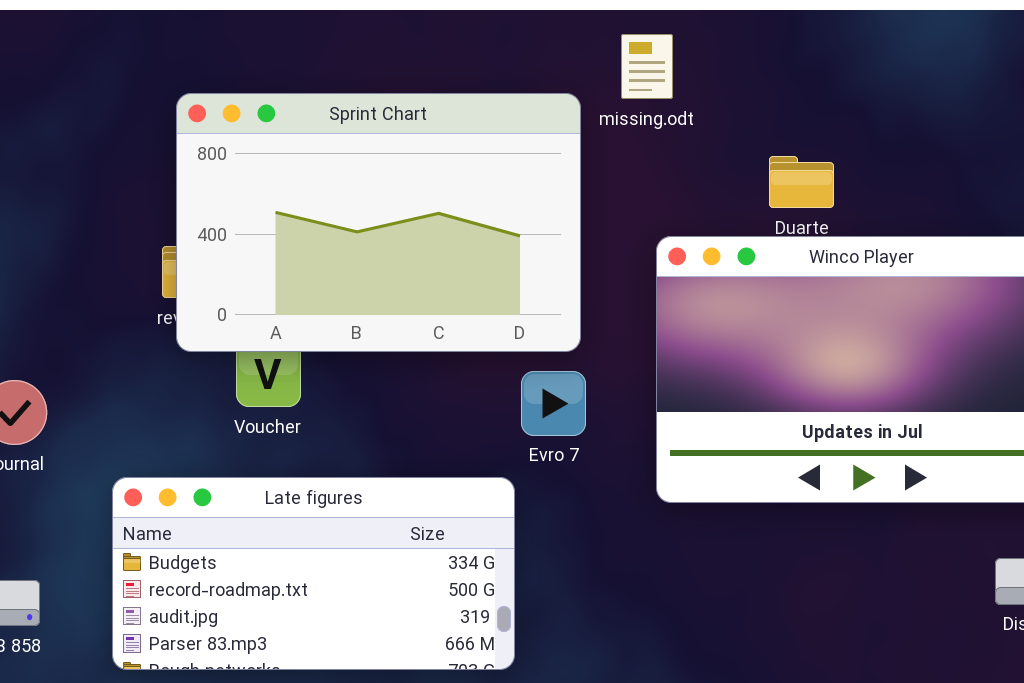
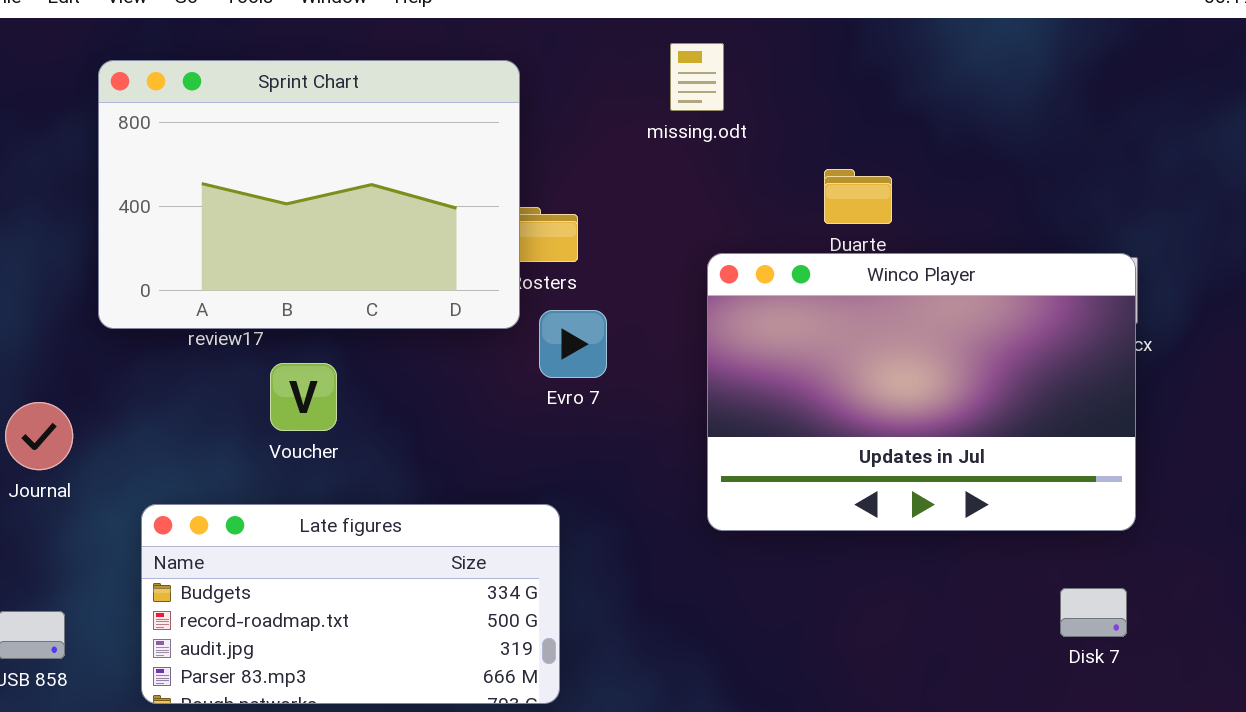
Sprint Chart: [176,93,581,352] -> [98,60,520,329], moved
Evro 7: [521,371,586,436] -> [539,310,607,378], moved

